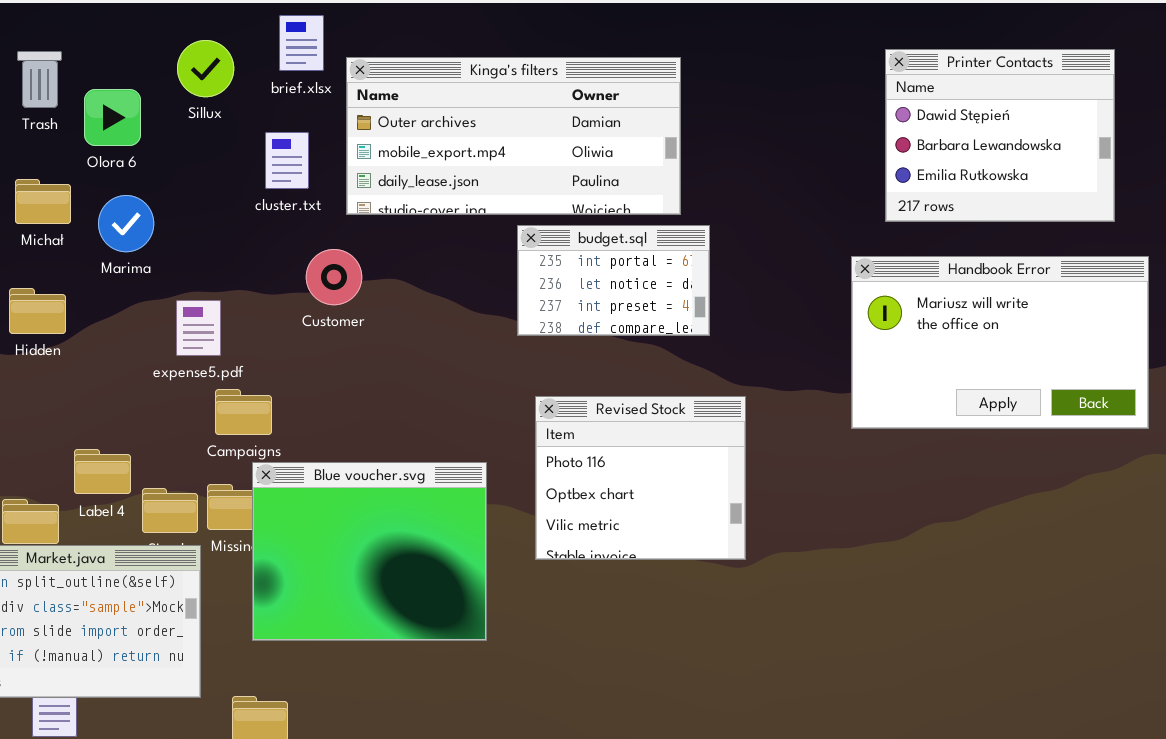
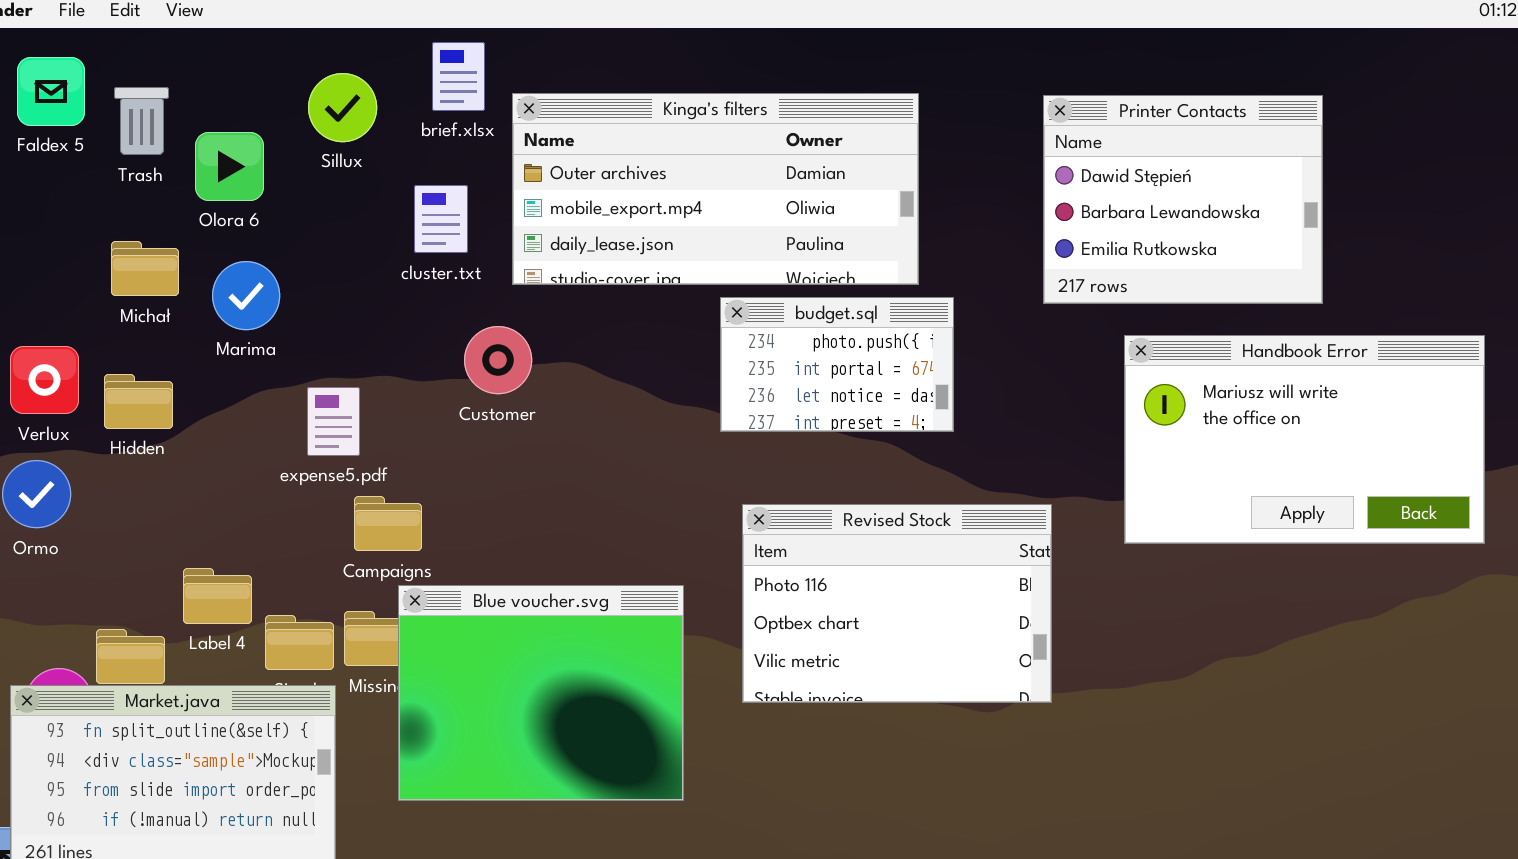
Printer Contacts: [885,49,1115,222] -> [1043,95,1323,304], moved
budget.sql: [517,225,710,336] -> [720,297,954,432], scrolled up 1 row
Revised Stock: [535,396,746,560] -> [742,504,1052,703], resized

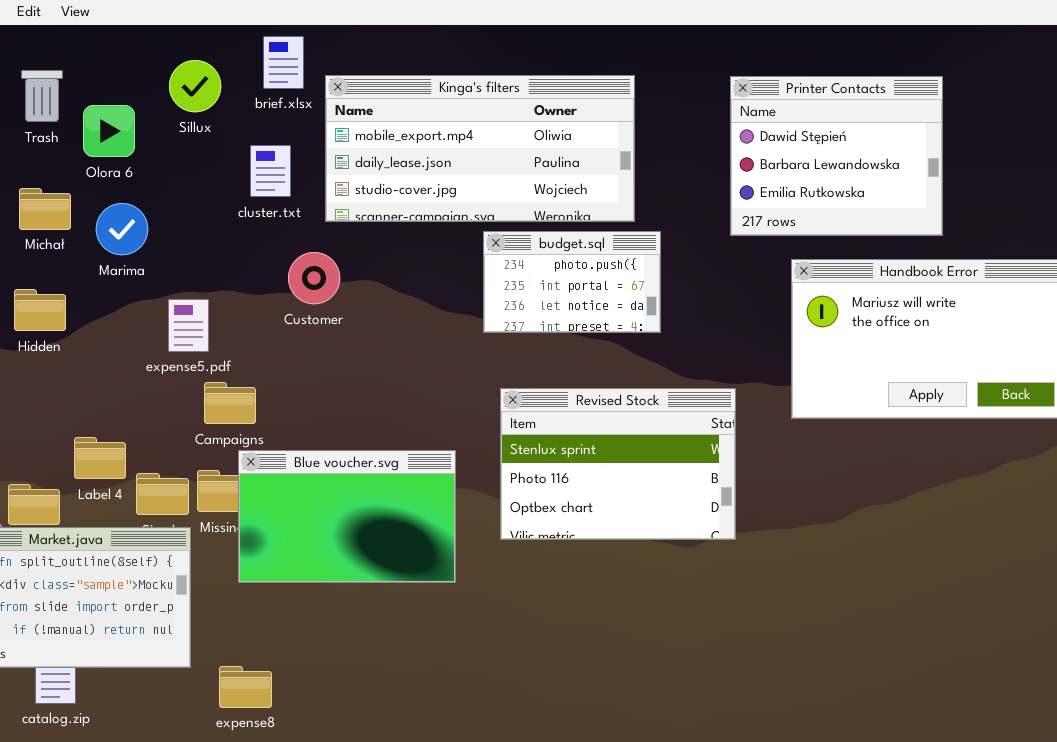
Kinga's filters: [512,93,919,285] -> [325,75,635,222], scrolled down 1 row
Revised Stock: [742,504,1052,703] -> [500,388,736,540], scrolled up 1 row
Blue voucher.svg: [398,585,684,801] -> [238,450,456,583], resized

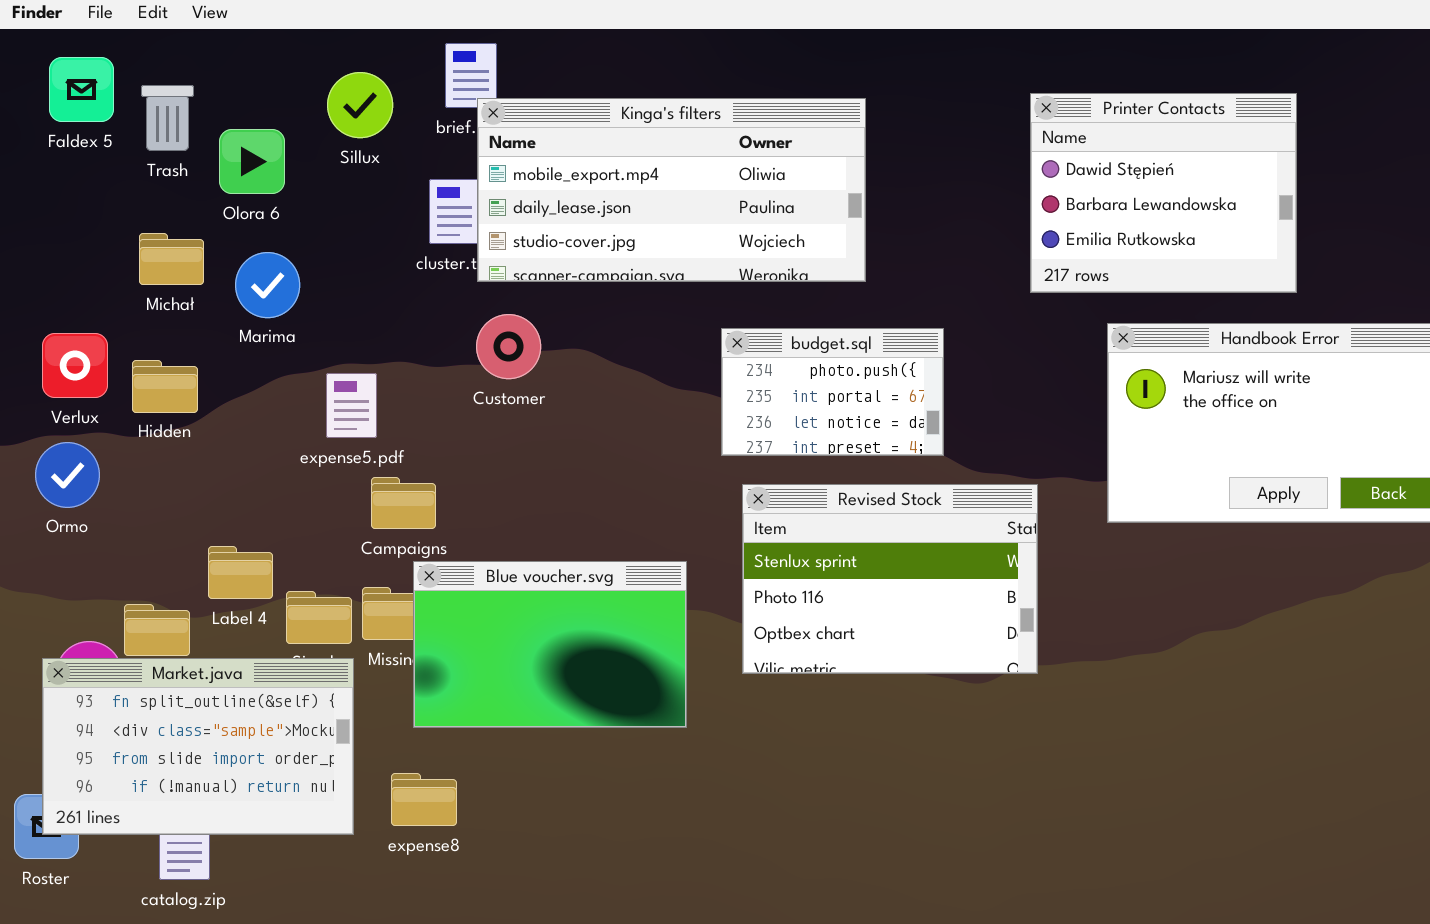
Kinga's filters: [325,75,635,222] -> [477,98,866,282], moved
budget.sql: [483,231,661,333] -> [721,328,944,456], moved
expense8: [219,666,272,708] -> [391,773,457,826], moved

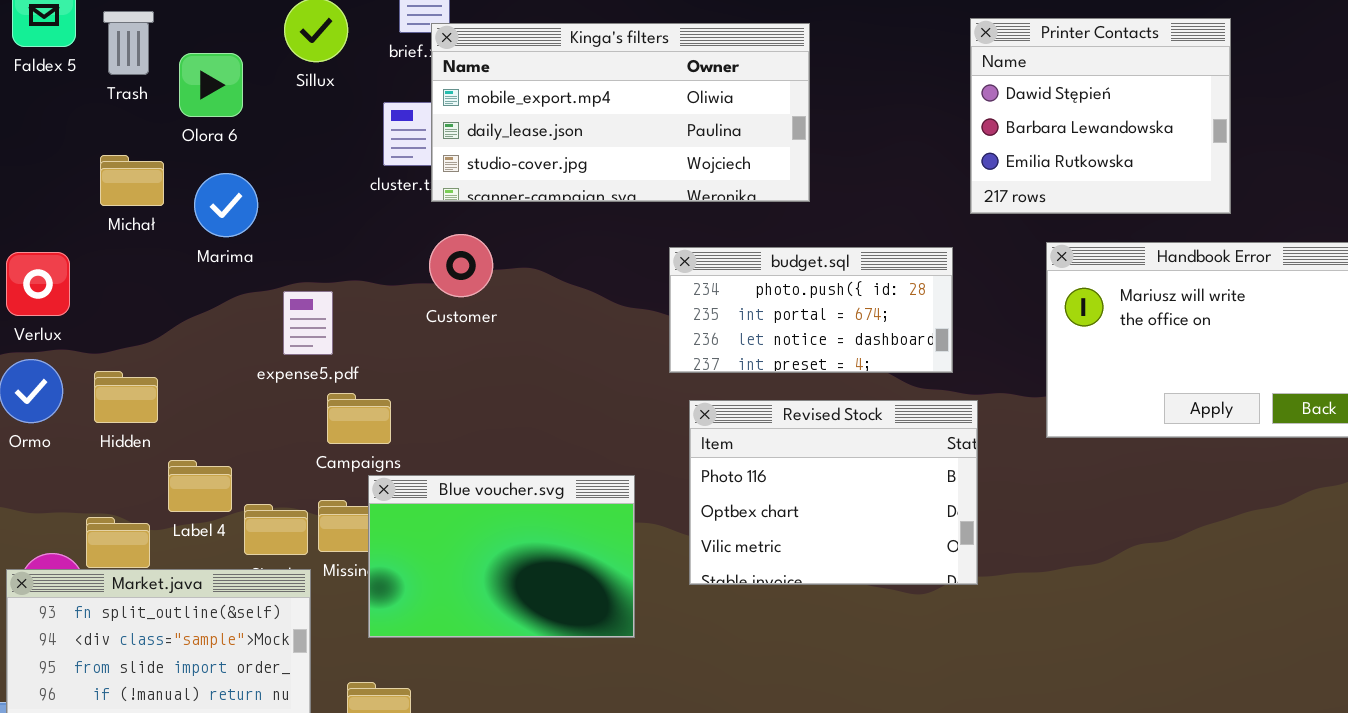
budget.sql: [721,328,944,456] -> [669,247,953,373], resized
Hidden: [132,360,198,413] -> [94,371,158,423], moved
Revised Stock: [742,484,1038,674] -> [689,400,978,585], scrolled down 1 row

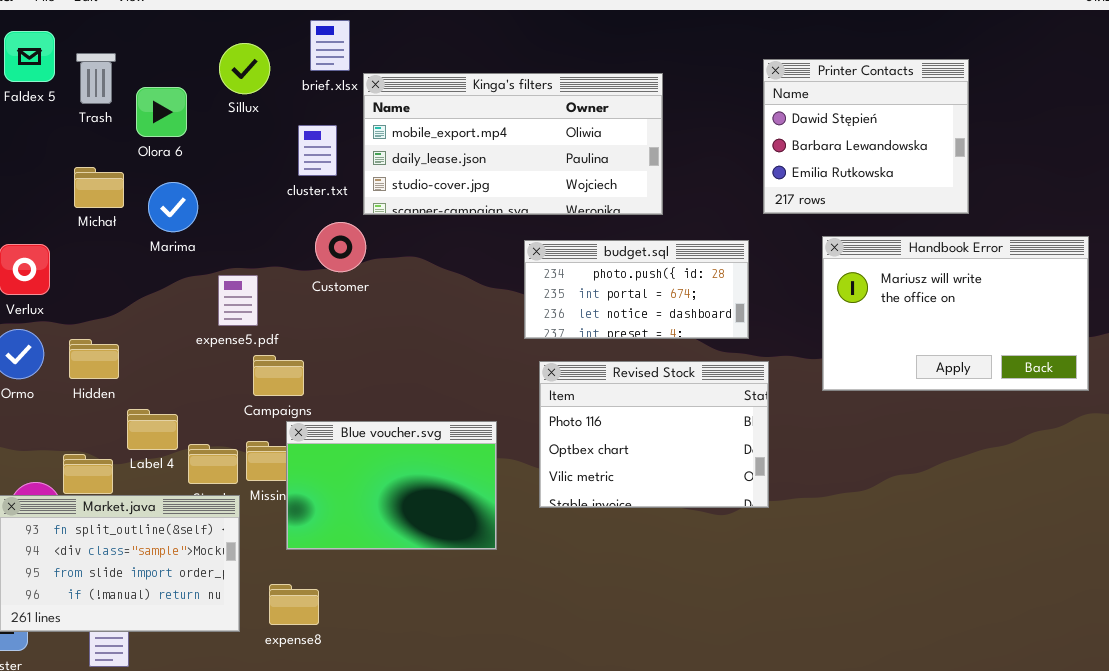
Kinga's filters: [431,23,810,202] -> [363,73,663,215], moved
Customer: [429,234,493,297] -> [315,222,366,272], moved

